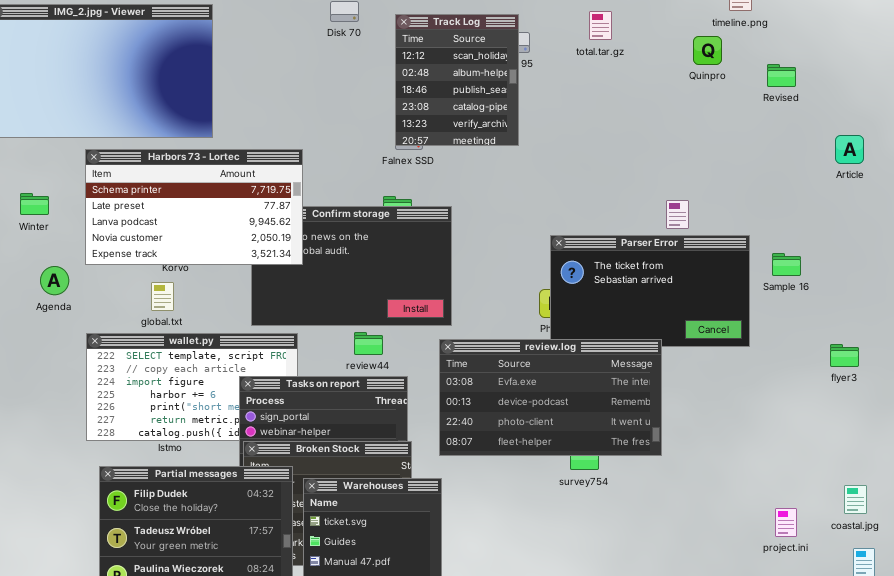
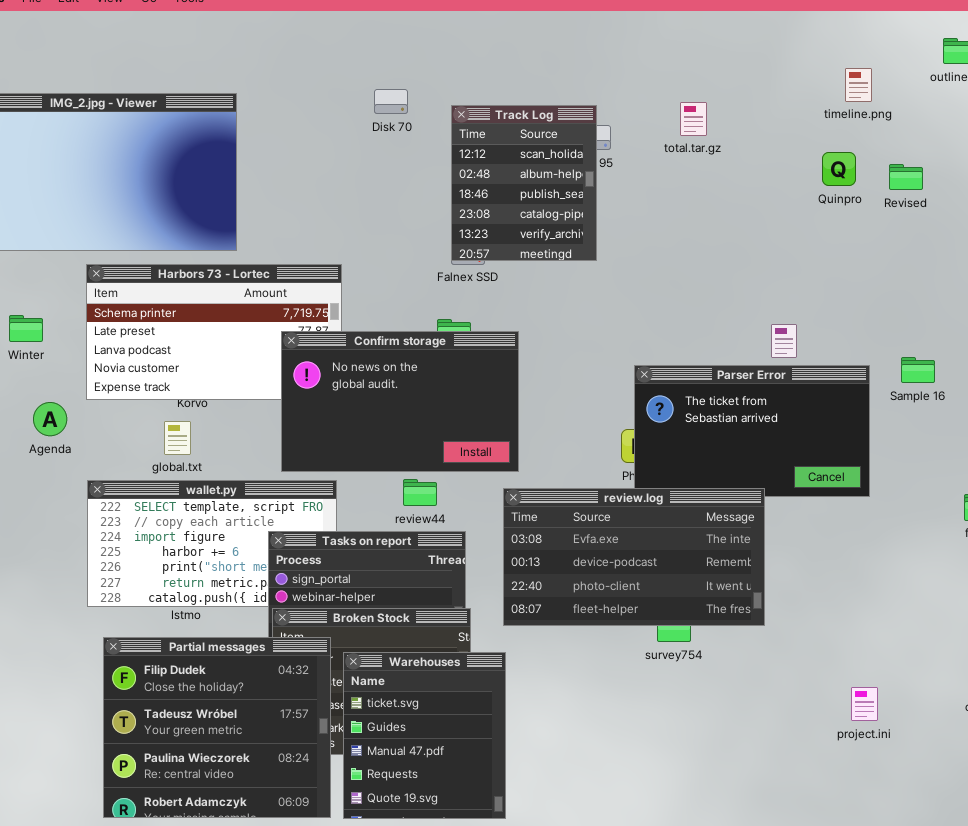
Quinpro: [693,36,722,65] -> [822,152,856,186], moved
Confirm storage: [251,206,452,326] -> [281,331,519,472], raised
Sample 16: [772,253,801,276] -> [901,357,935,383], moved
project.ini: [775,508,797,537] -> [851,687,878,721], moved

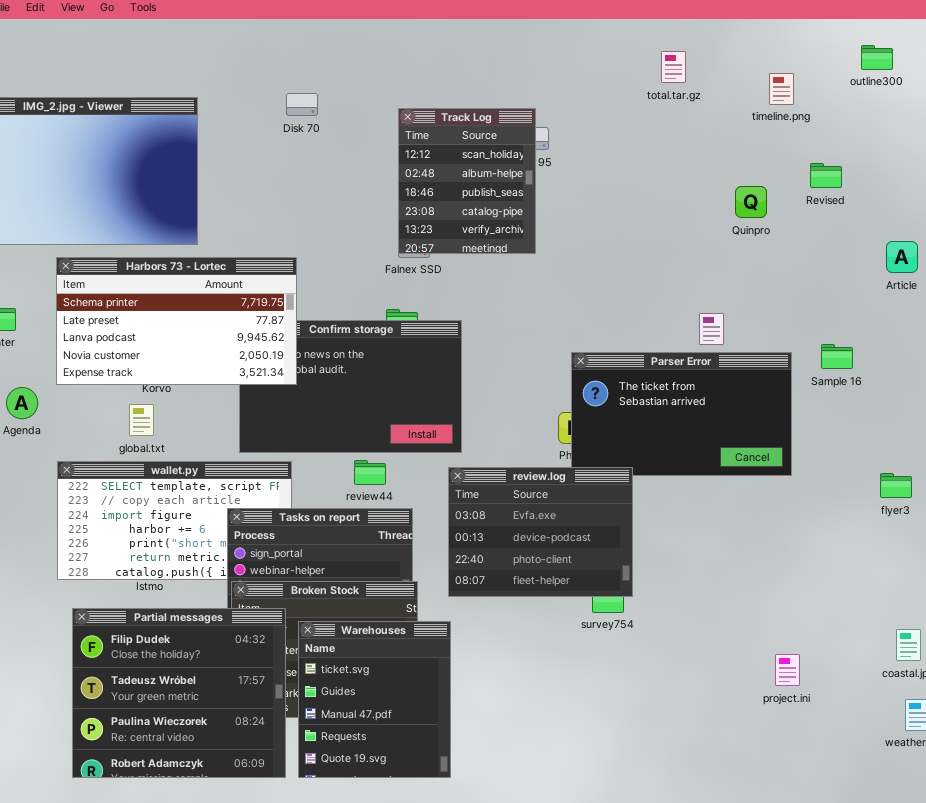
Disk 70: [374,89,408,114] -> [286,93,318,116], moved
total.tar.gz: [680,102,707,136] -> [661,51,686,83], moved
Quinpro: [822,152,856,186] -> [735,186,767,218], moved
Harbors 73 - Lortec: [86,264,342,400] -> [56,257,297,385], raised
review.log: [503,488,765,626] -> [448,467,633,597], resized

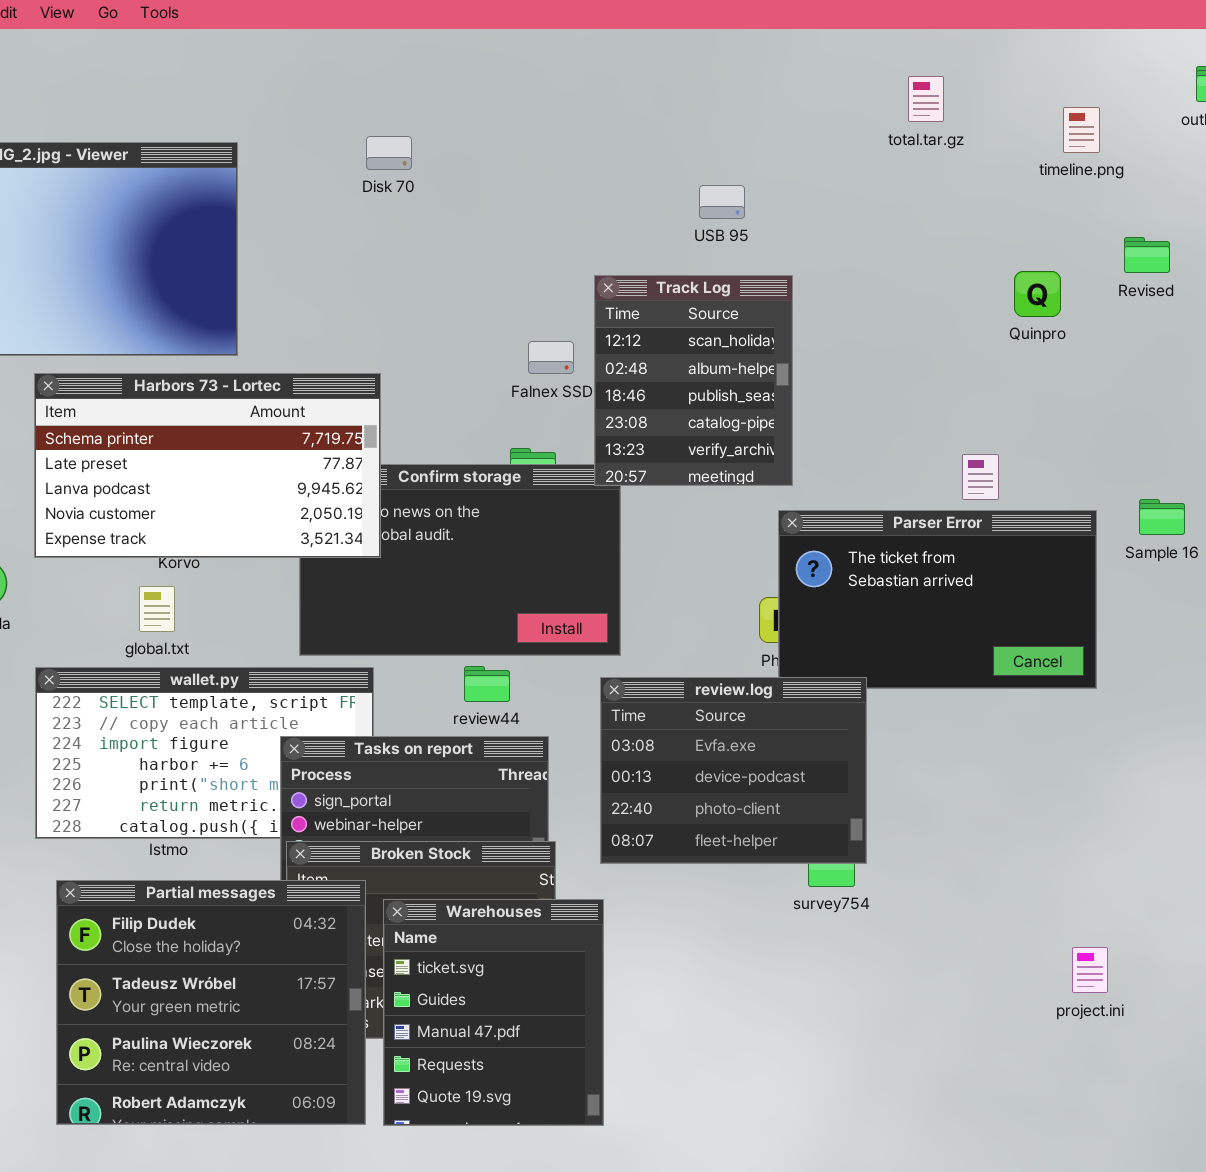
Track Log: [398,108,536,254] -> [594,275,793,486], moved

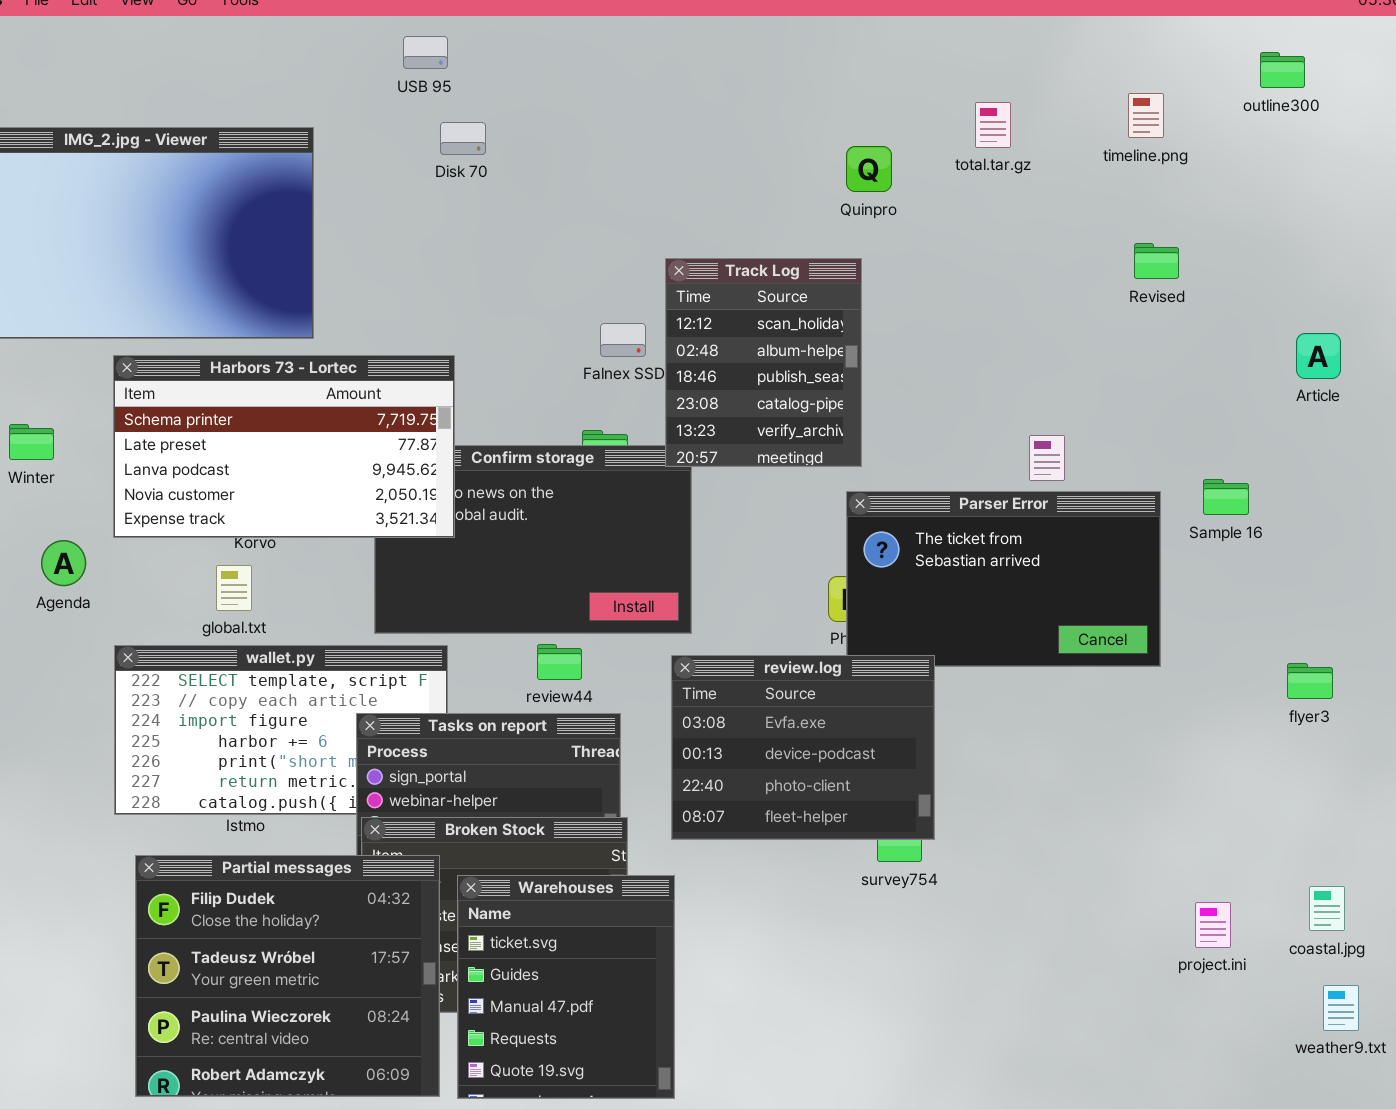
total.tar.gz: [908,76,944,122] -> [975,102,1011,148], moved
USB 95: [699,185,745,219] -> [403,36,448,69], moved
Revised: [1124,237,1170,273] -> [1134,243,1179,279], moved
Quinpro: [1014,271,1061,317] -> [846,146,892,192], moved
project.ini: [1072,947,1108,993] -> [1195,902,1231,948], moved

